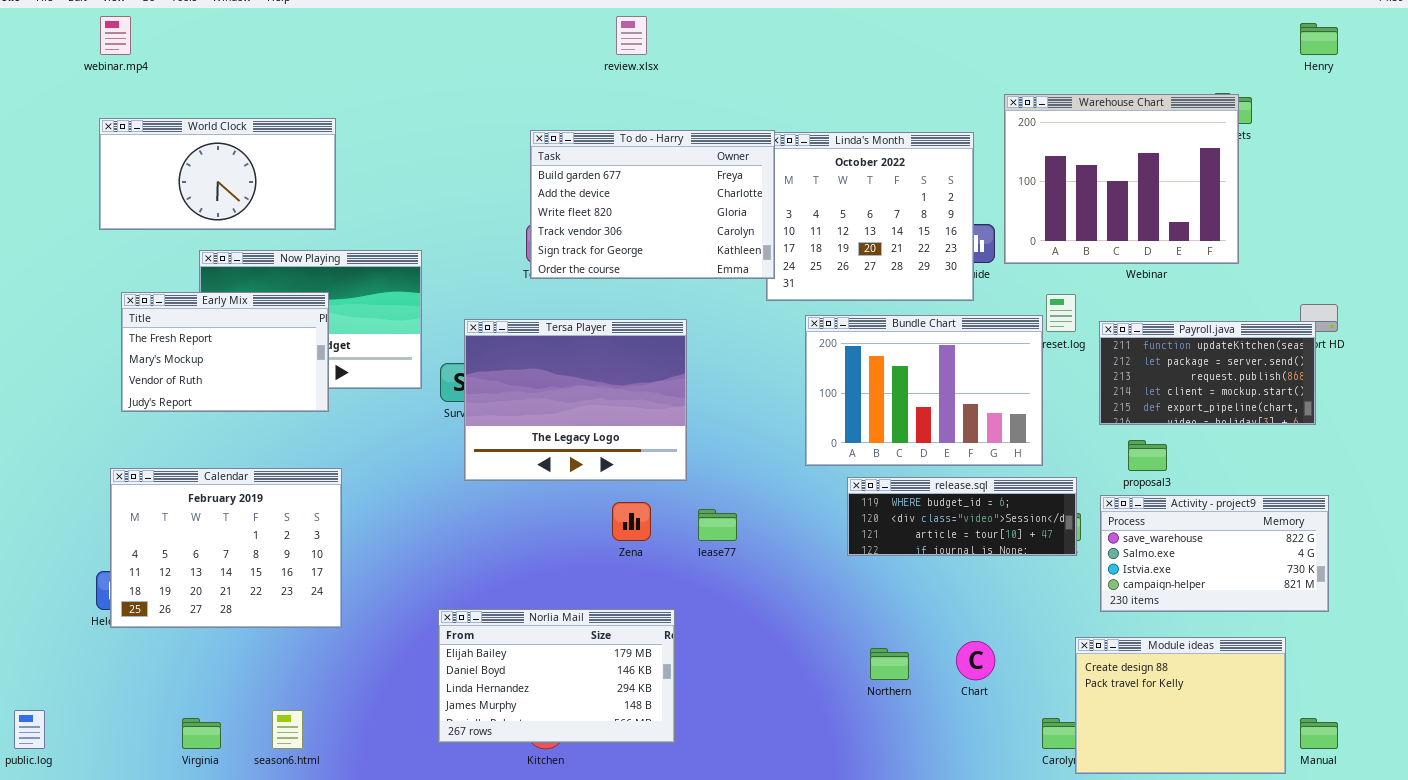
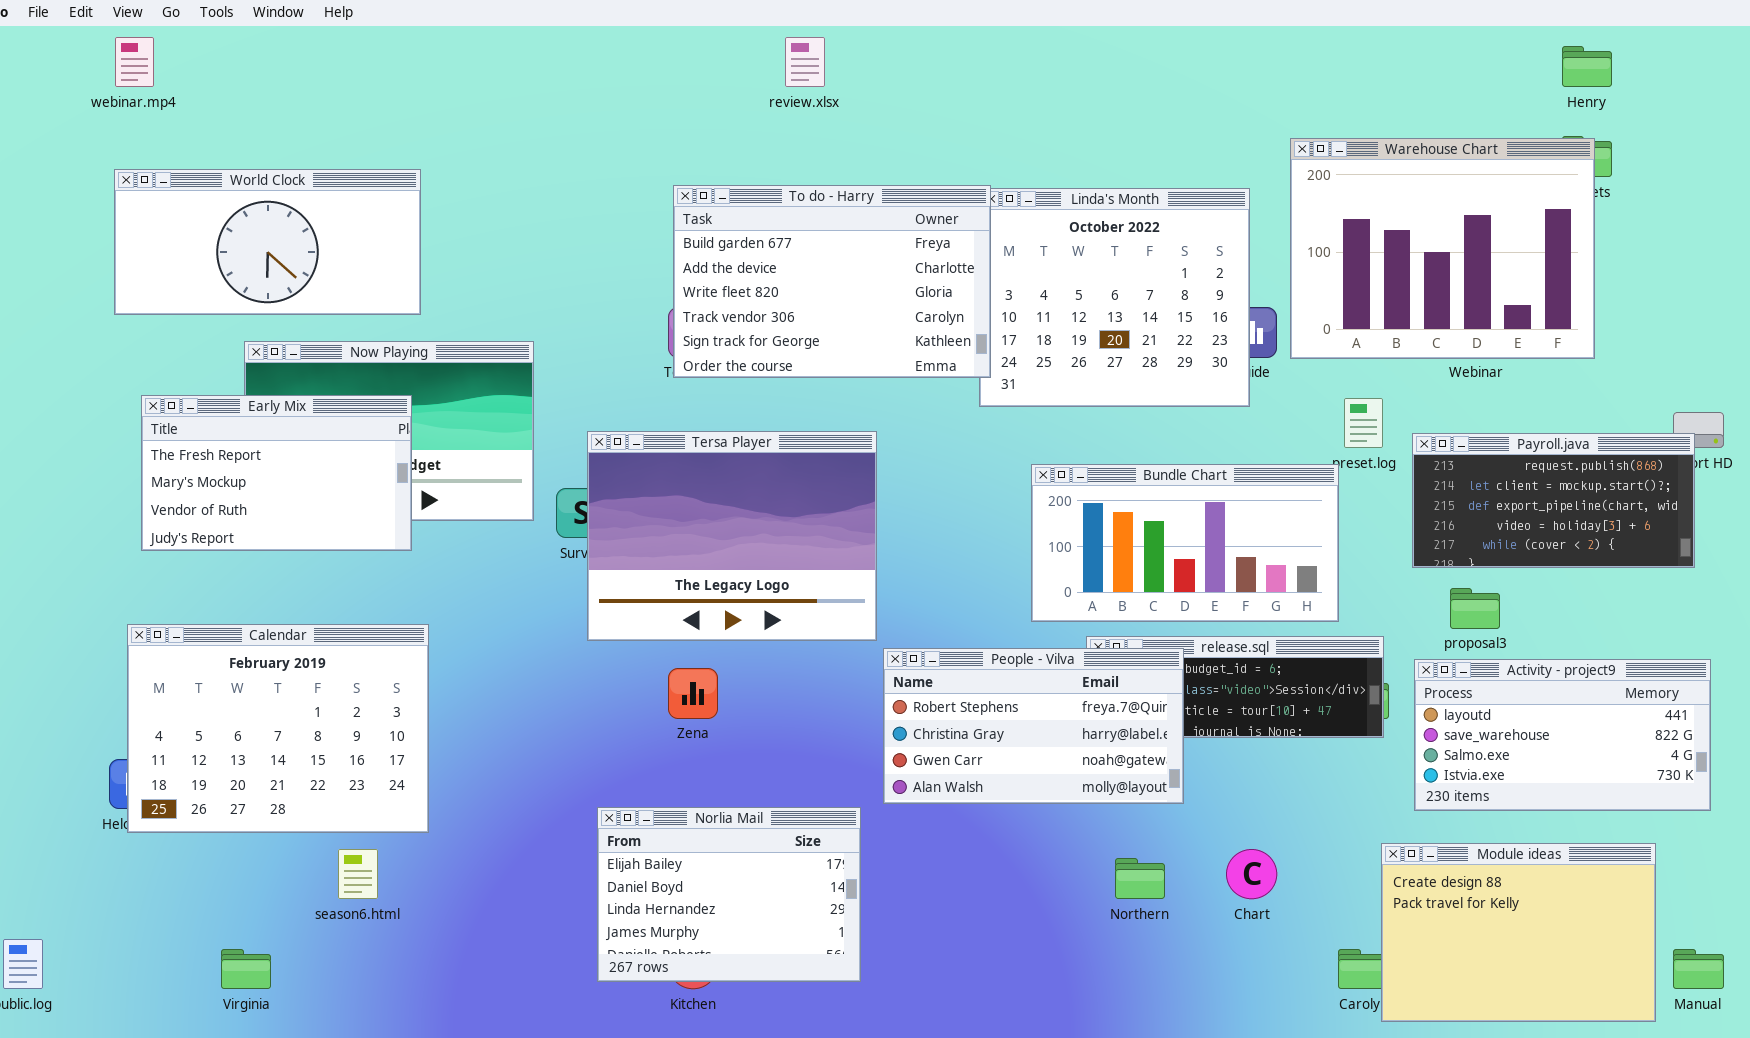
Henry: [1300,23,1338,55] -> [1562,46,1612,87], moved
Bundle Chart: [805,315,1043,466] -> [1031,464,1339,622], resized
Payroll.java: [1099,321,1316,425] -> [1412,433,1695,568], scrolled down 2 rows
People - Vilva: none -> [883,648,1184,804], opened
Activity - project9: [1100,495,1329,612] -> [1414,659,1711,811], scrolled up 1 row
Zena: [612,502,651,541] -> [668,668,718,719], moved
Norlia Mail: [438,609,675,743] -> [597,807,861,982], resized
season6.html: [272,710,303,749] -> [338,849,378,899], moved

